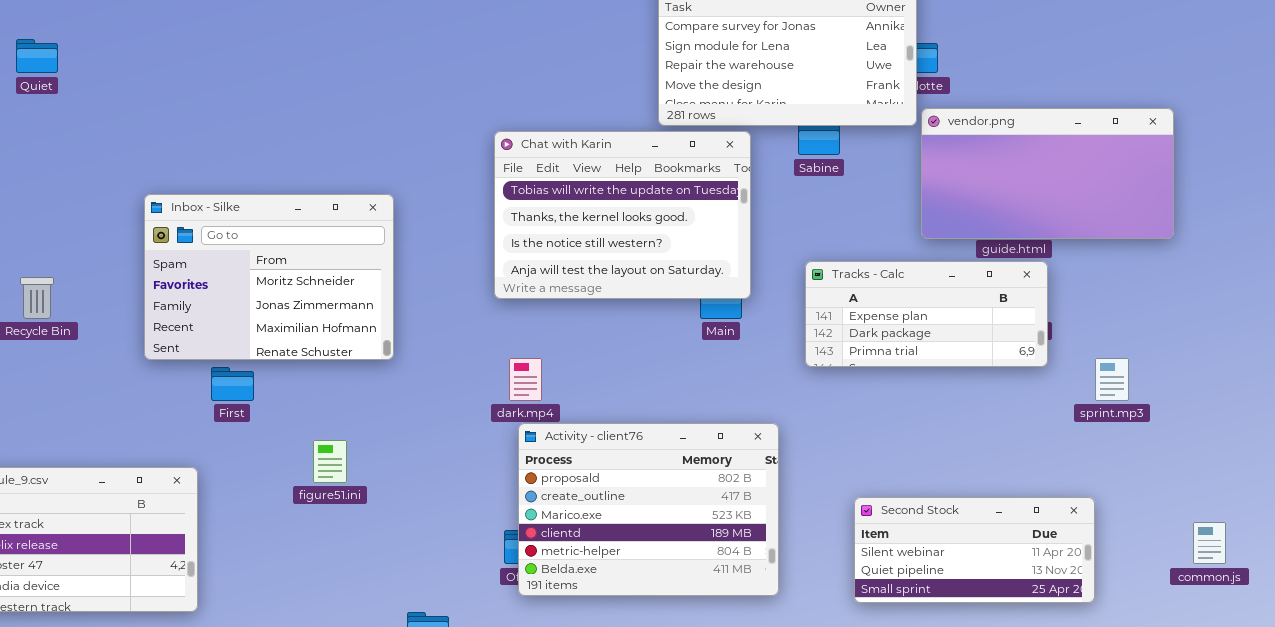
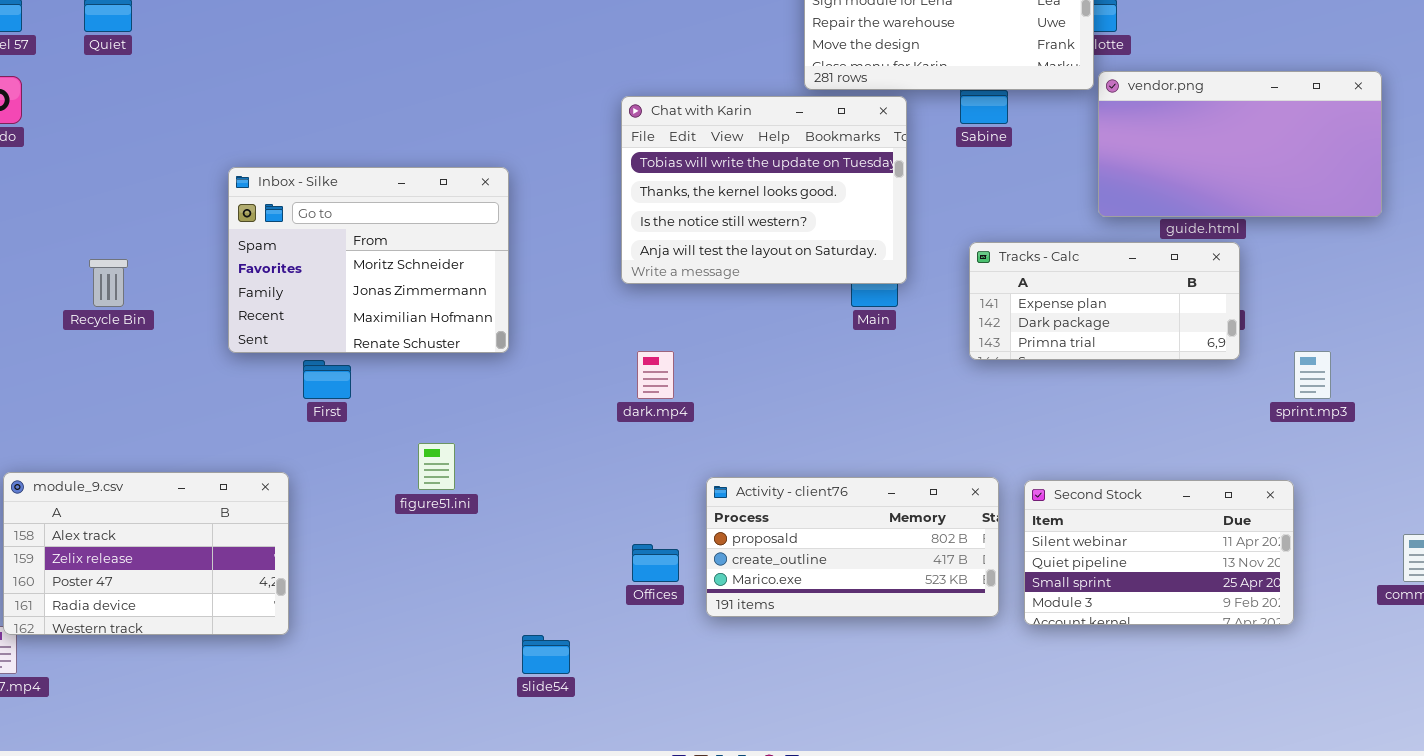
Activity - client76: [518,423,779,596] -> [706,477,999,617], moved, resized
Second Stock: [854,497,1095,603] -> [1024,480,1294,625], resized

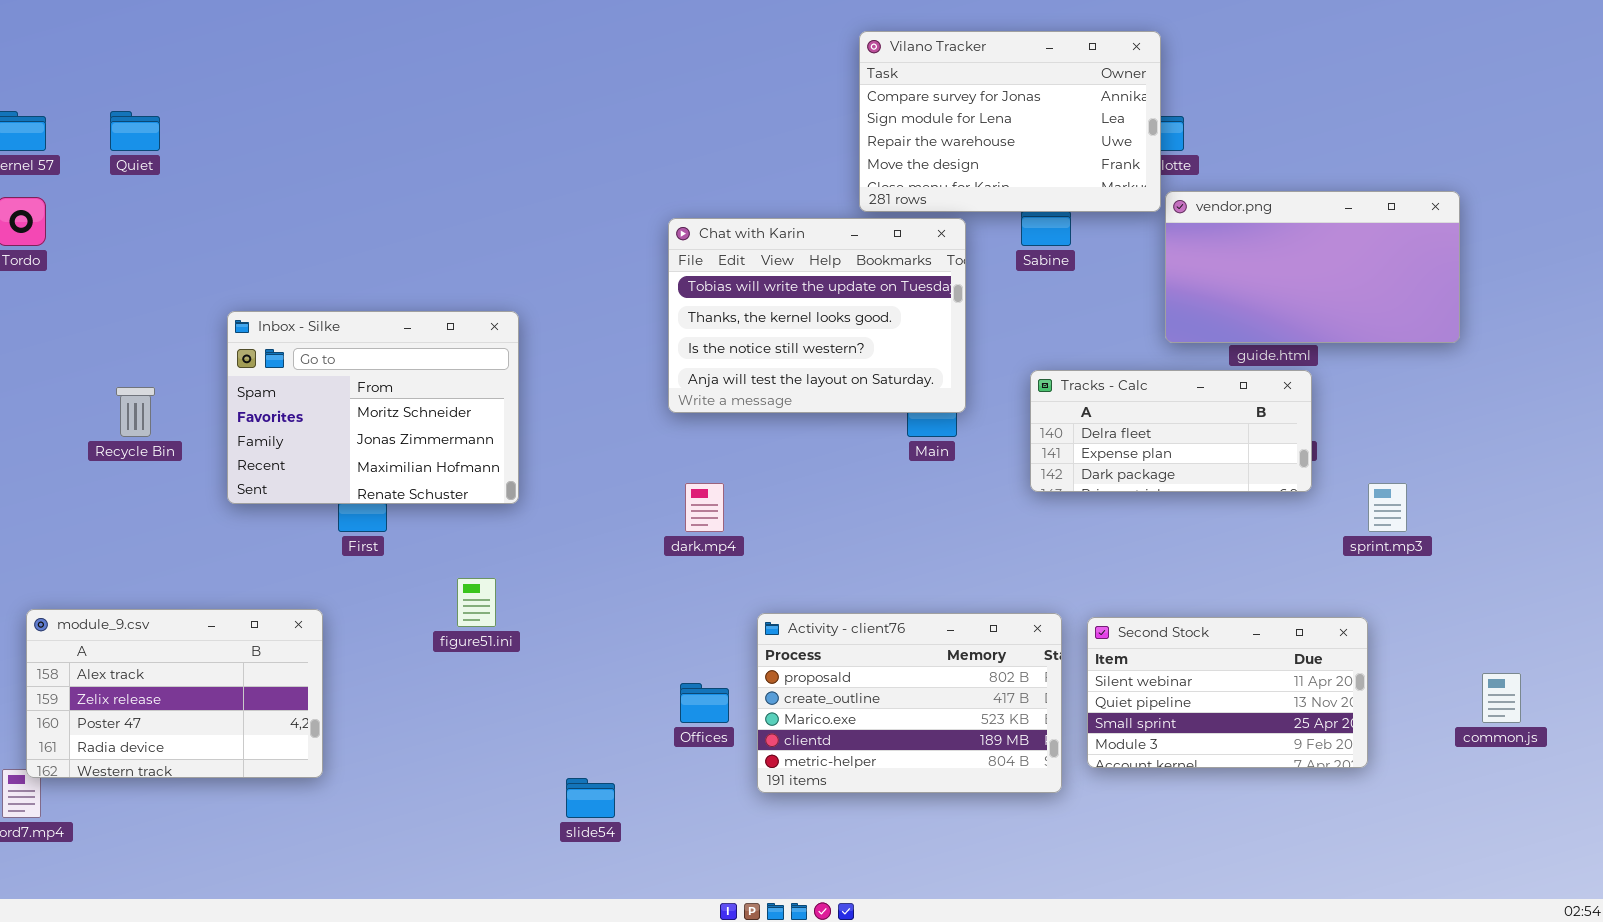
Inbox - Silke: [228,167,509,353] -> [227,311,519,504], moved
Tracks - Calc: [969,242,1240,360] -> [1030,370,1312,492], scrolled up 1 row
Activity - client76: [706,477,999,617] -> [757,613,1062,793], resized

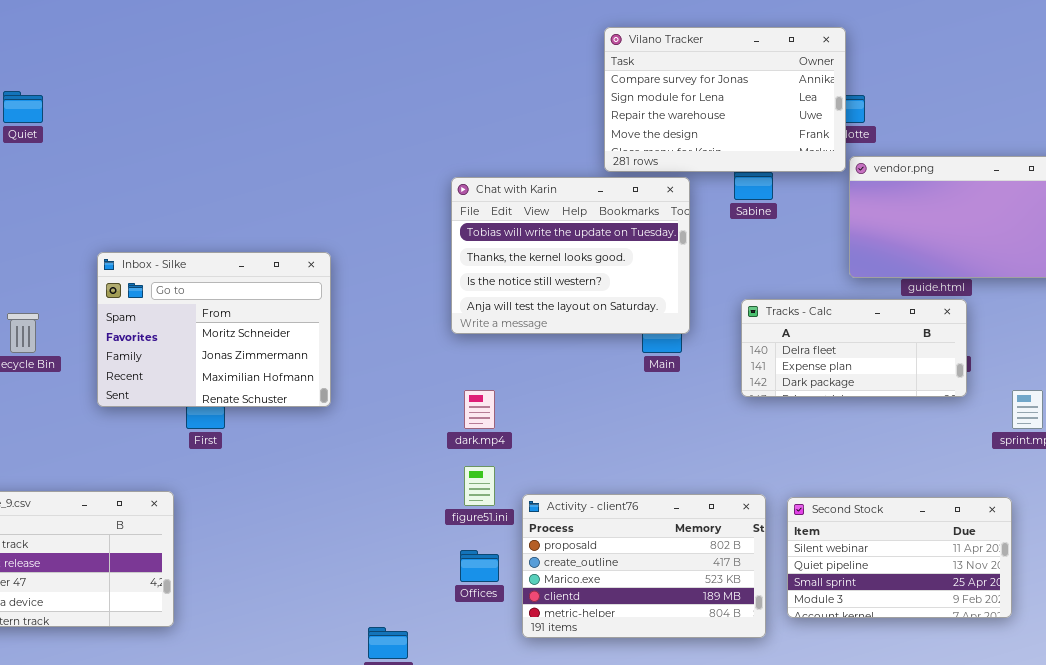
figure51.ini: [457,578,496,627] -> [464,466,495,506], moved

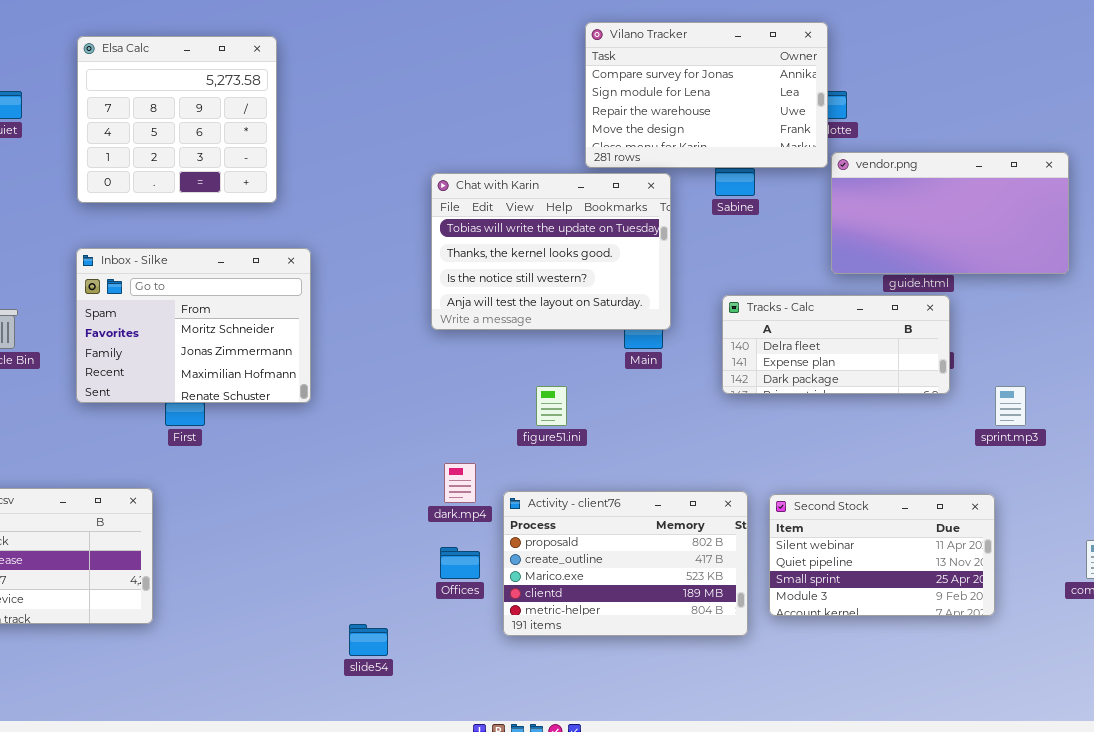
Elsa Calc: none -> [77,36,277,203], opened
dark.mp4: [464,390,495,429] -> [444,463,476,503], moved
figure51.ini: [464,466,495,506] -> [536,386,567,426], moved

